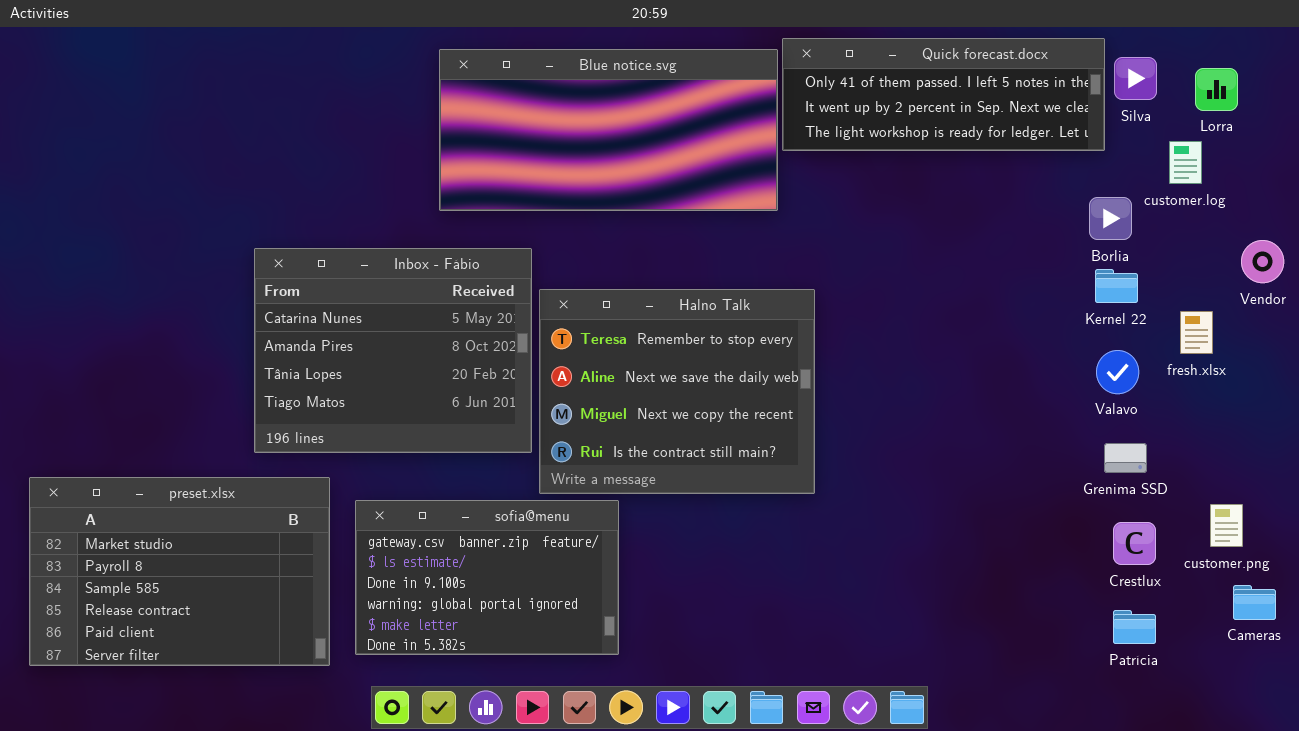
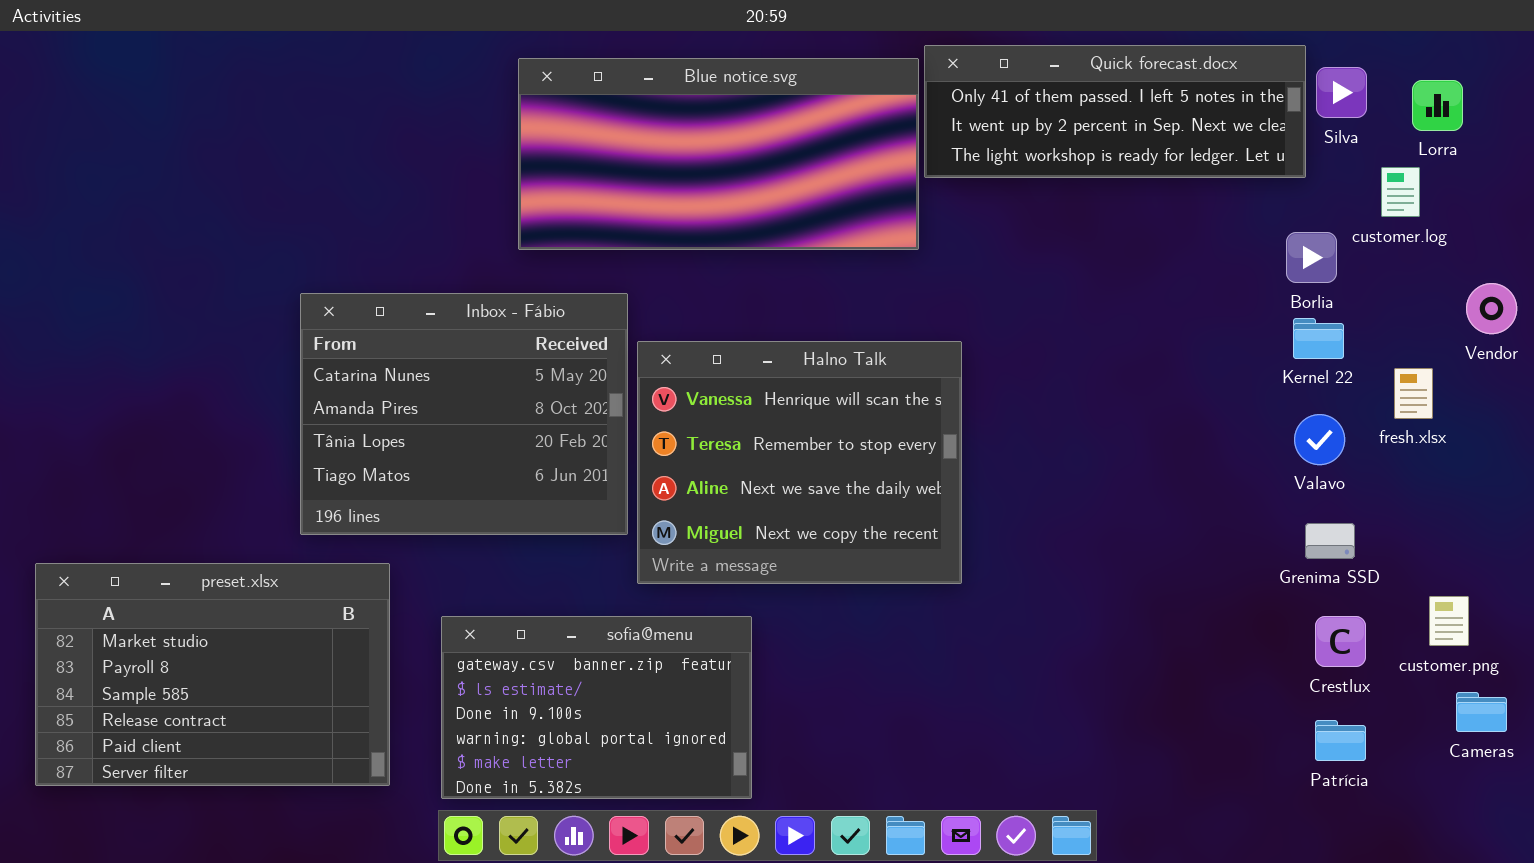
Halno Talk: [539,289,815,494] -> [637,341,962,584], scrolled up 1 row
sofia@menu: [355,500,619,655] -> [441,616,752,799], moved

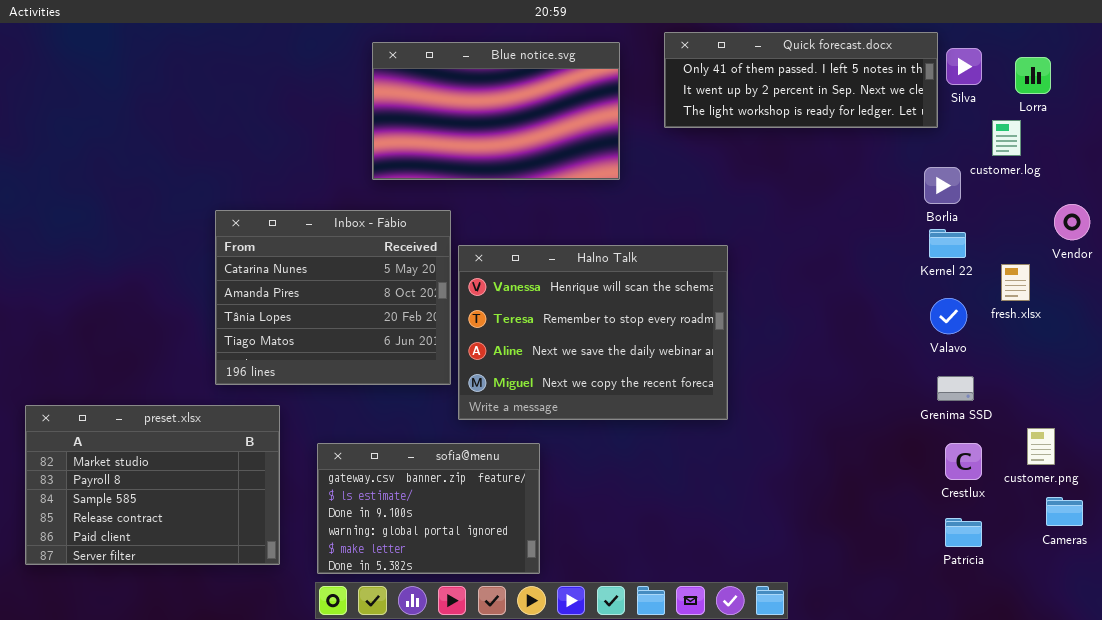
Blue notice.svg: [518,58,919,250] -> [372,42,620,180], resized
Halno Talk: [637,341,962,584] -> [458,245,728,420], resized

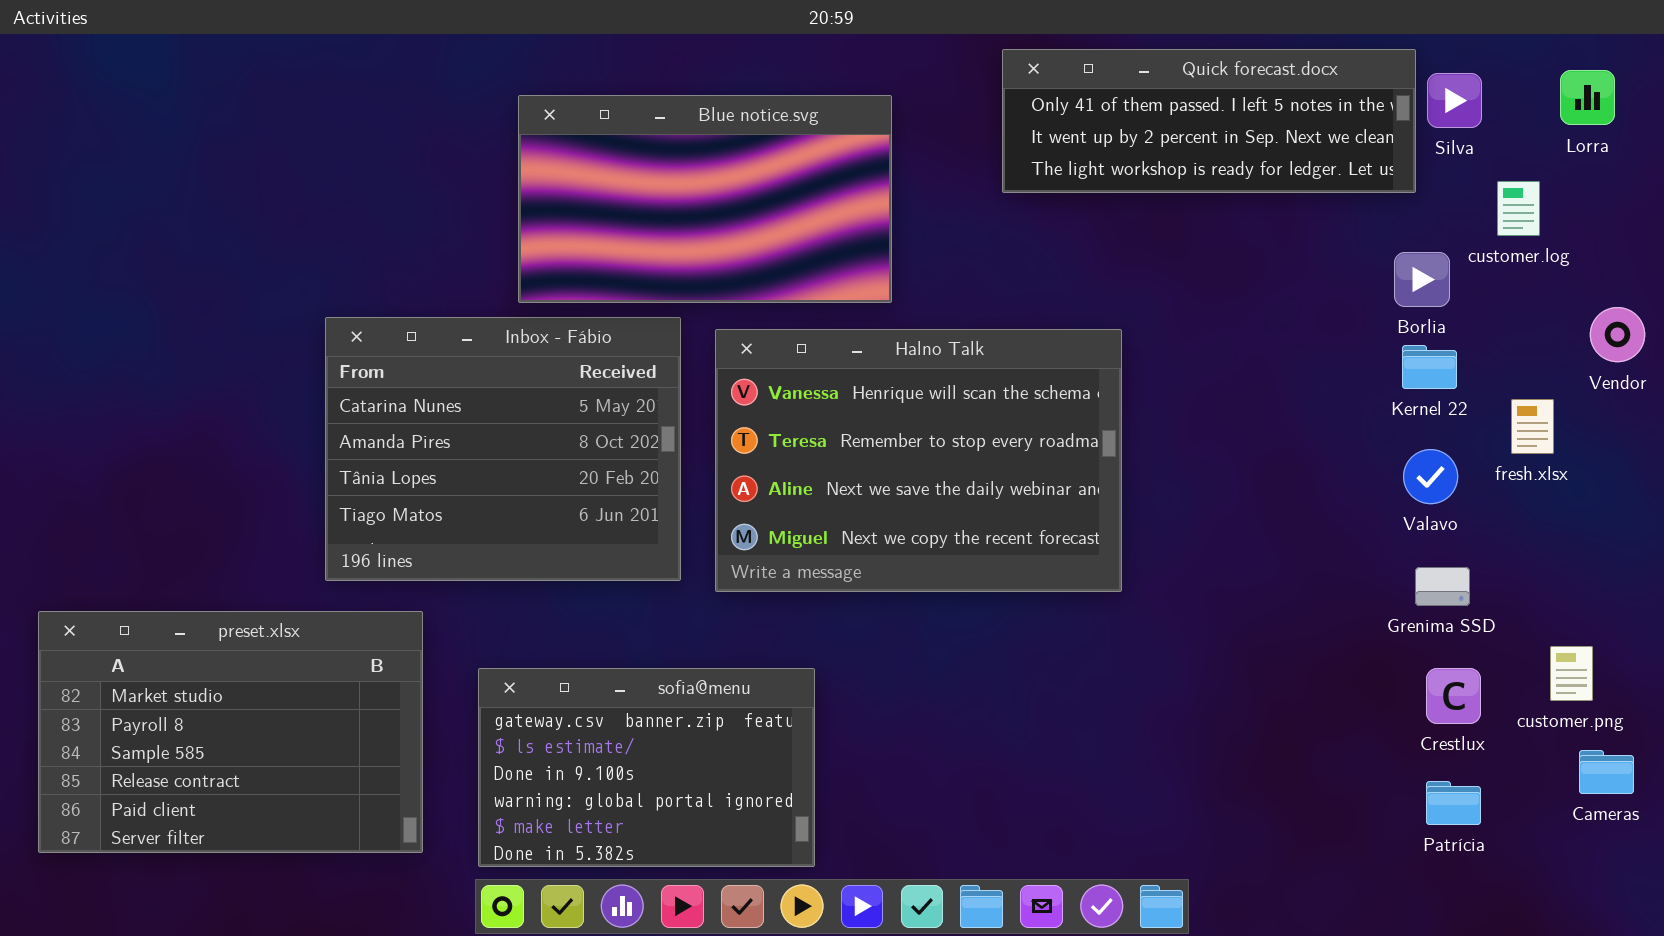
Blue notice.svg: [372,42,620,180] -> [518,95,892,303], moved
Lorra: [1015,57,1051,94] -> [1560,70,1615,125], moved
Halno Talk: [458,245,728,420] -> [715,329,1122,592], moved

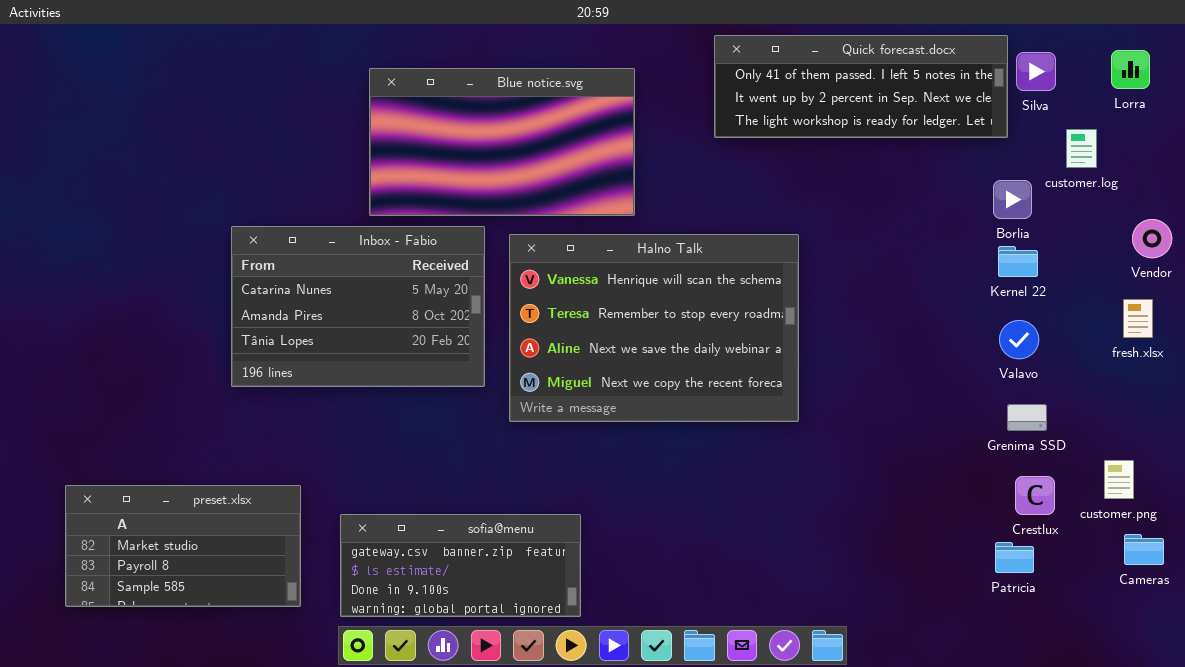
Inbox - Fábio: [325,317,681,581] -> [231,226,485,387], resized
fresh.xlsx: [1511,399,1554,454] -> [1123,299,1153,338], moved
preset.xlsx: [38,611,423,853] -> [65,485,301,607], resized
sofia@menu: [478,668,815,867] -> [340,514,581,617], resized
Patrícia: [1426,781,1481,825] -> [995,542,1034,573], moved

